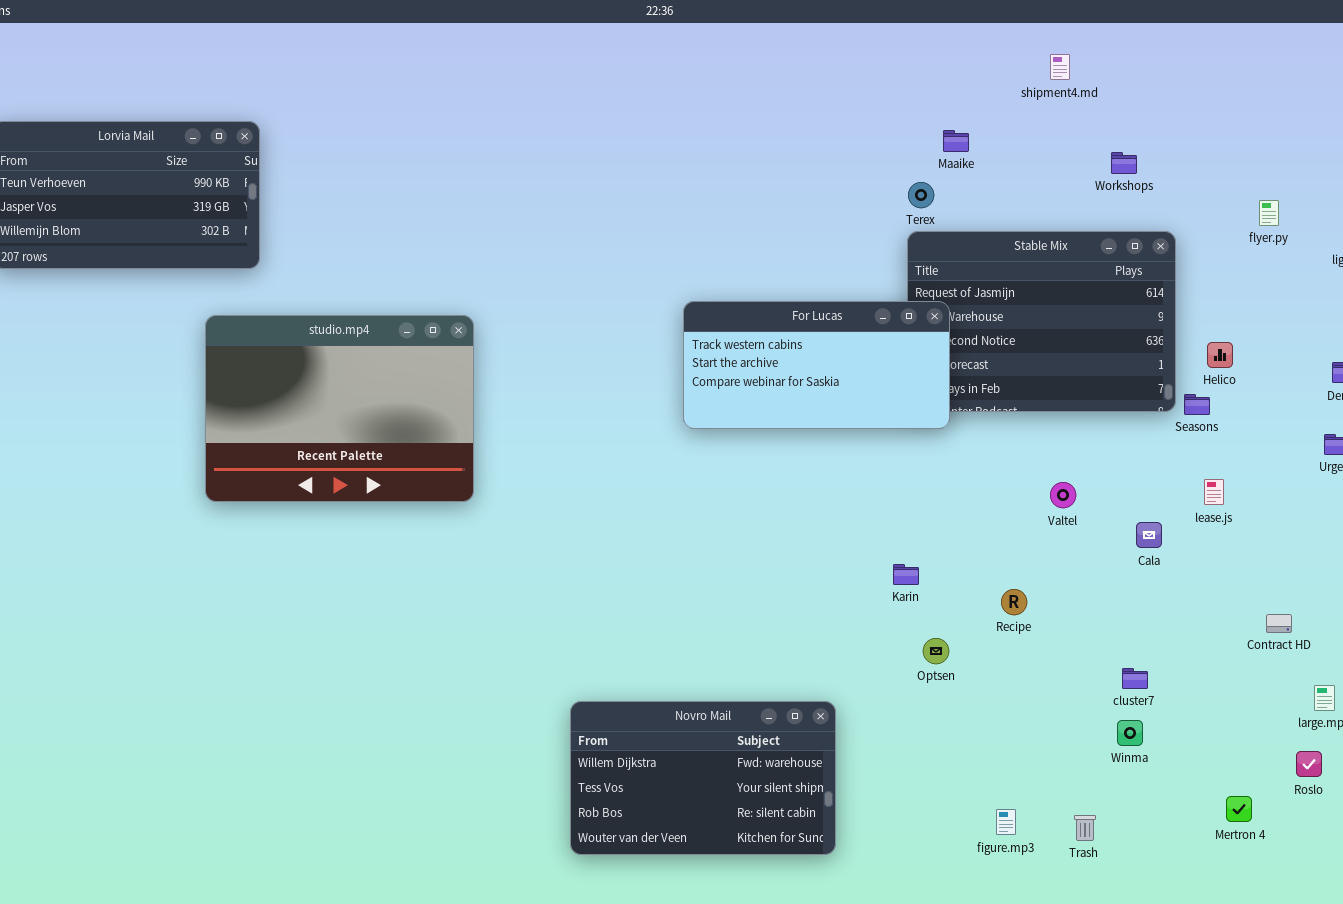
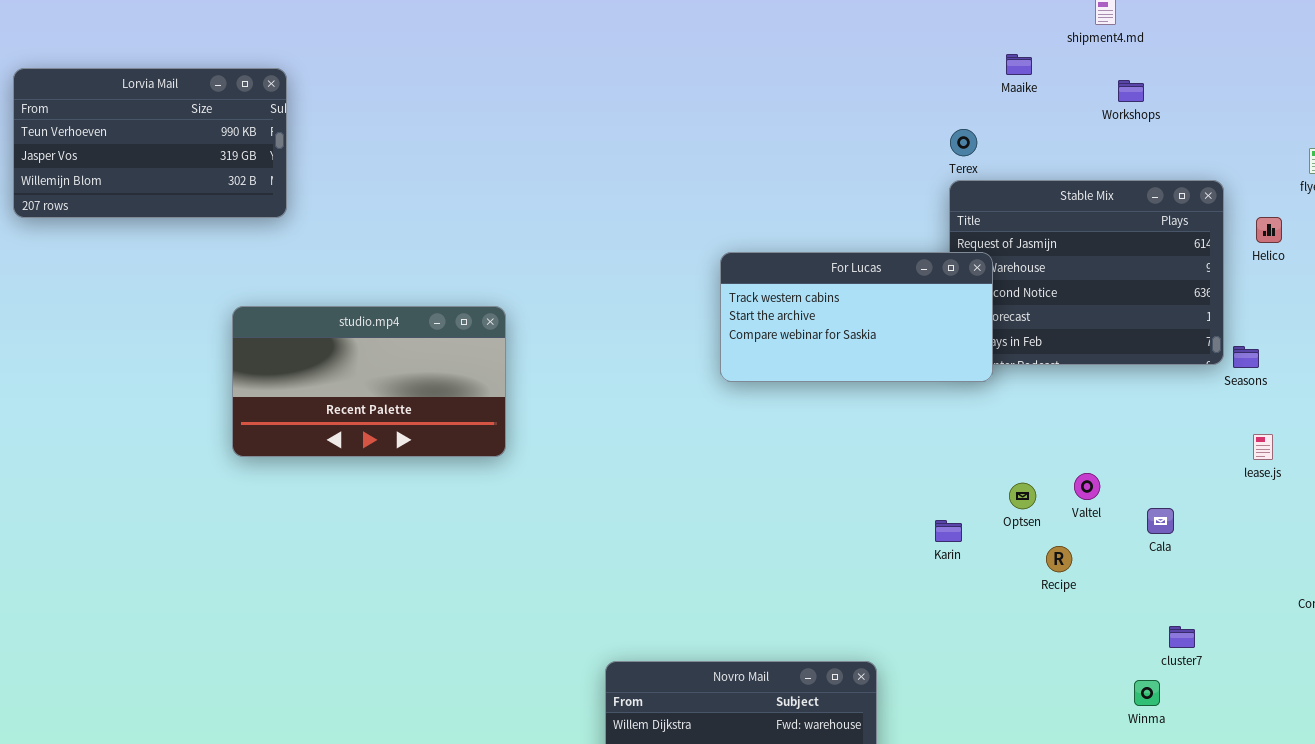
Maaike: [943,130,969,152] -> [1006,54,1032,75], moved
Workshops: [1111,152,1137,174] -> [1118,80,1144,102], moved
studio.mp4: [205,315,474,502] -> [232,306,506,457], resized
Helico: [1207,342,1233,368] -> [1256,217,1282,243], moved
Valtel: [1050,482,1076,508] -> [1074,473,1100,500], moved
Cala: [1136,522,1162,548] -> [1147,508,1174,534], moved
Optsen: [923,638,949,664] -> [1009,483,1036,509], moved
Winma: [1117,720,1143,746] -> [1134,680,1160,706], moved

